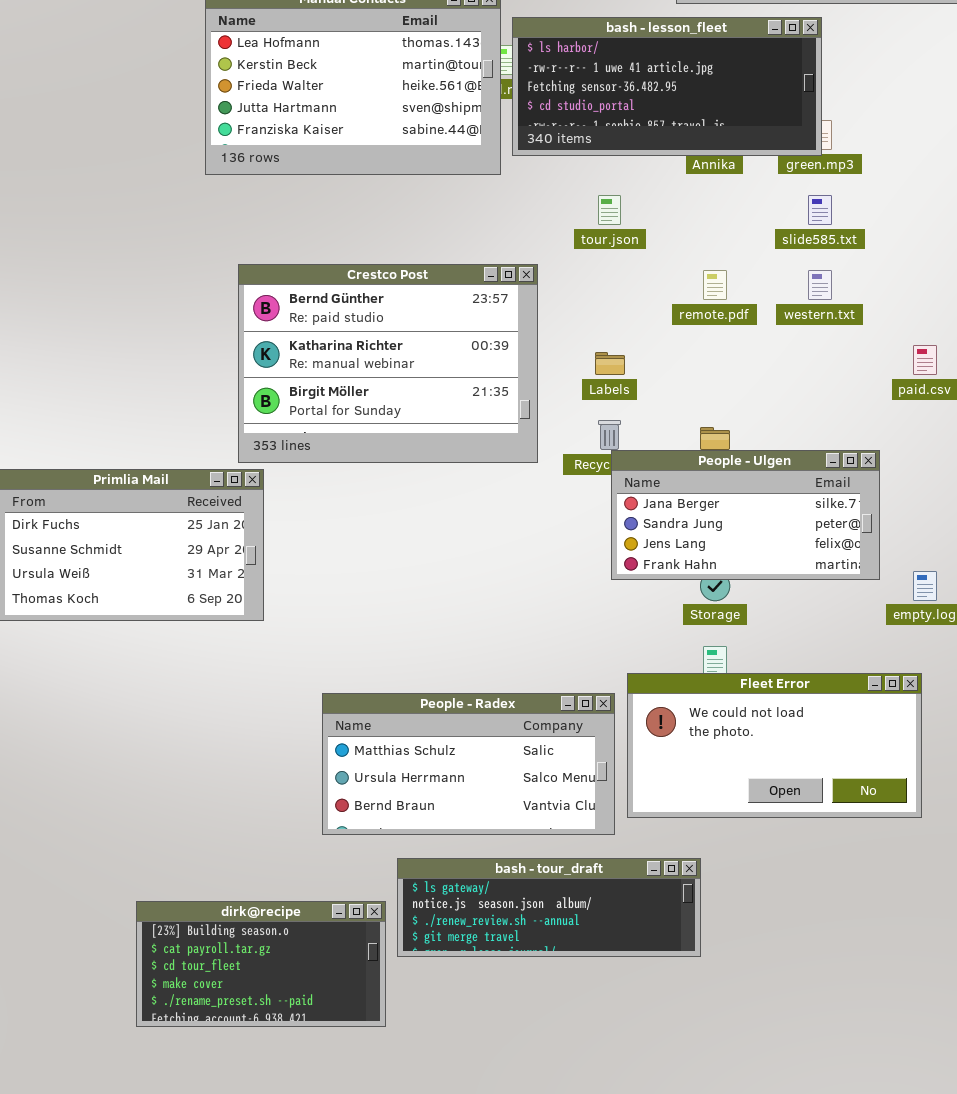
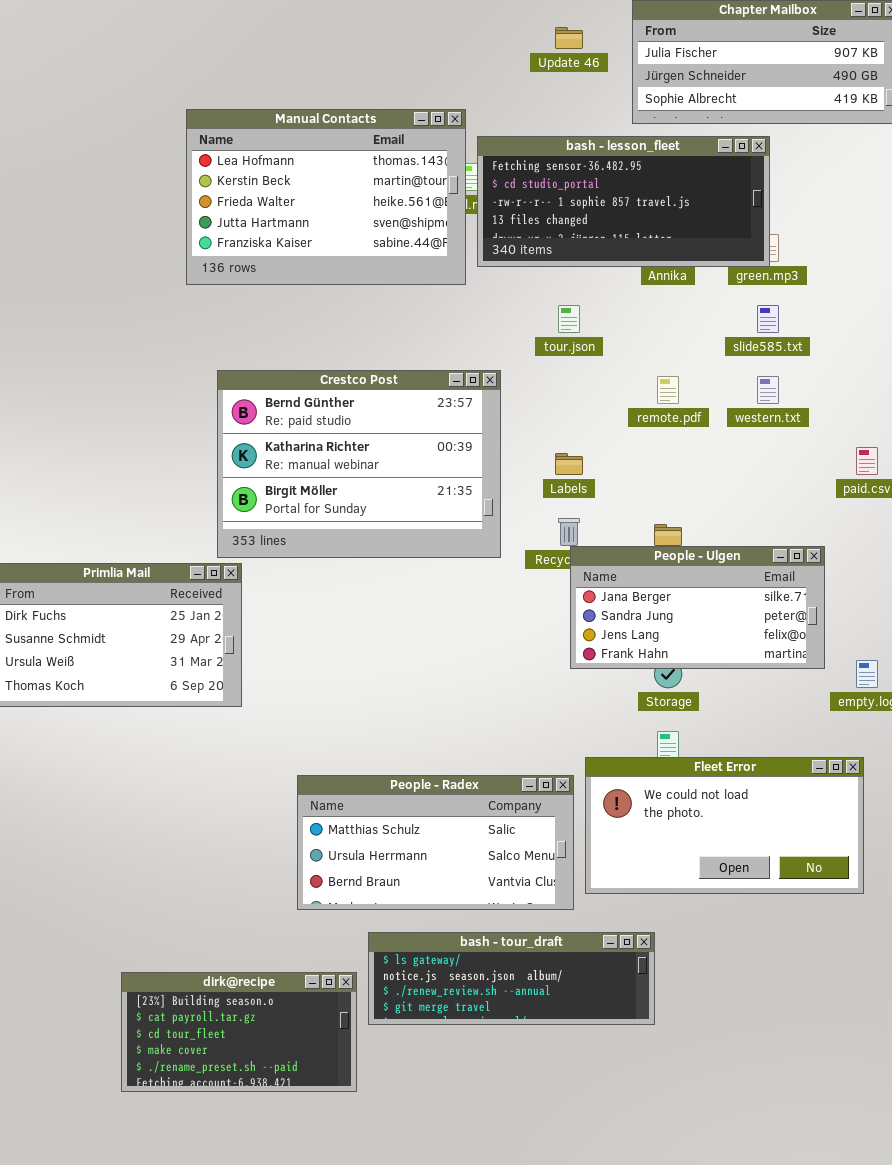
bash - lesson_fleet: [512,17,822,156] -> [477,136,770,267], scrolled down 2 rows

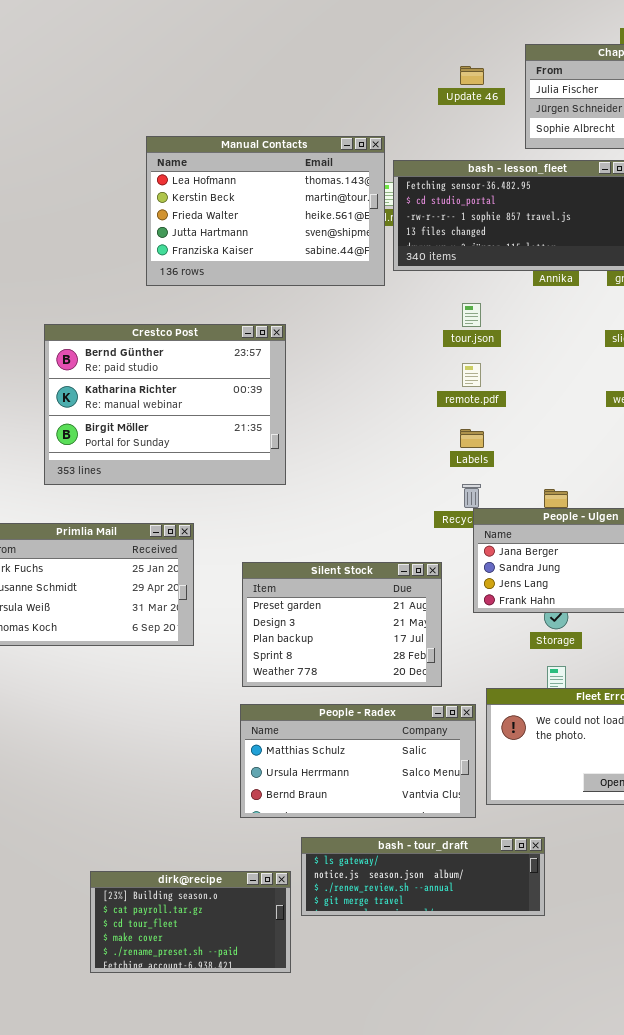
Crestco Post: [217,370,501,558] -> [44,324,286,485], moved
remote.pdf: [657,376,679,404] -> [462,363,481,387], moved
Silent Stock: none -> [242,562,442,687], opened

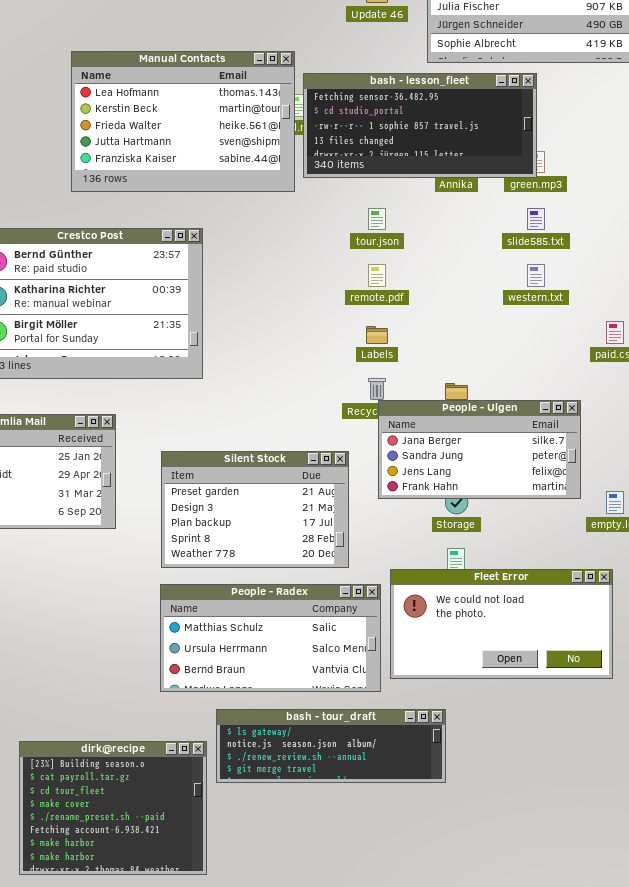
dirk@recipe: [90,871,291,973] -> [19,741,207,875], resized

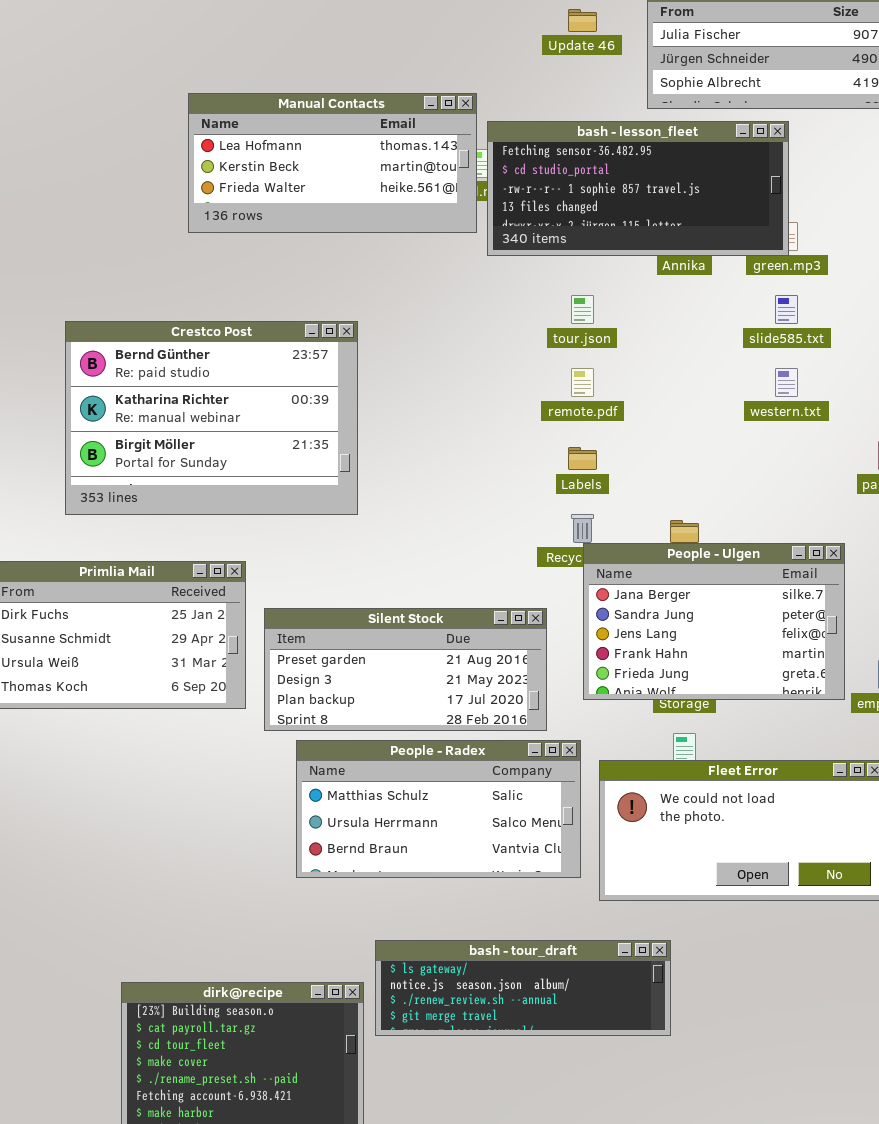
Manual Contacts: [71,51,295,192] -> [188,93,477,233], resized
People - Ulgen: [378,400,581,499] -> [583,543,845,700], resized
Silent Stock: [161,451,349,568] -> [264,608,547,731], resized
People - Radex: [160,584,381,692] -> [296,740,581,878], moved

